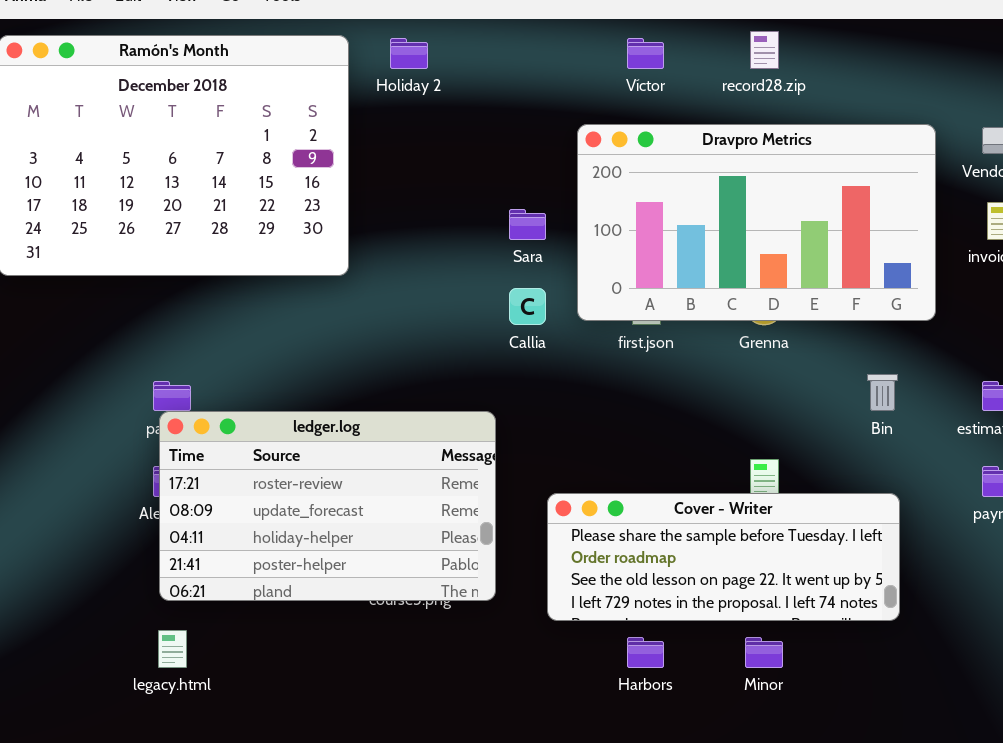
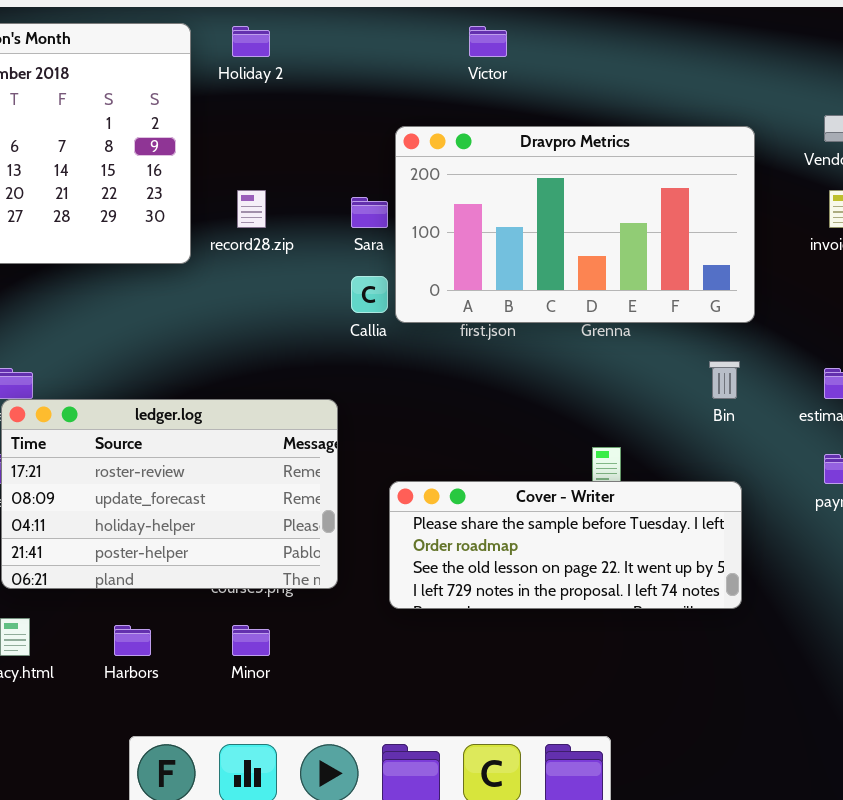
record28.zip: [750,31,779,69] -> [237,190,266,228], moved
Dravpro Metrics: [577,124,936,321] -> [395,126,755,323], moved
Harbors: [627,637,664,668] -> [114,625,151,656], moved
Minor: [745,637,783,668] -> [232,625,270,656], moved

